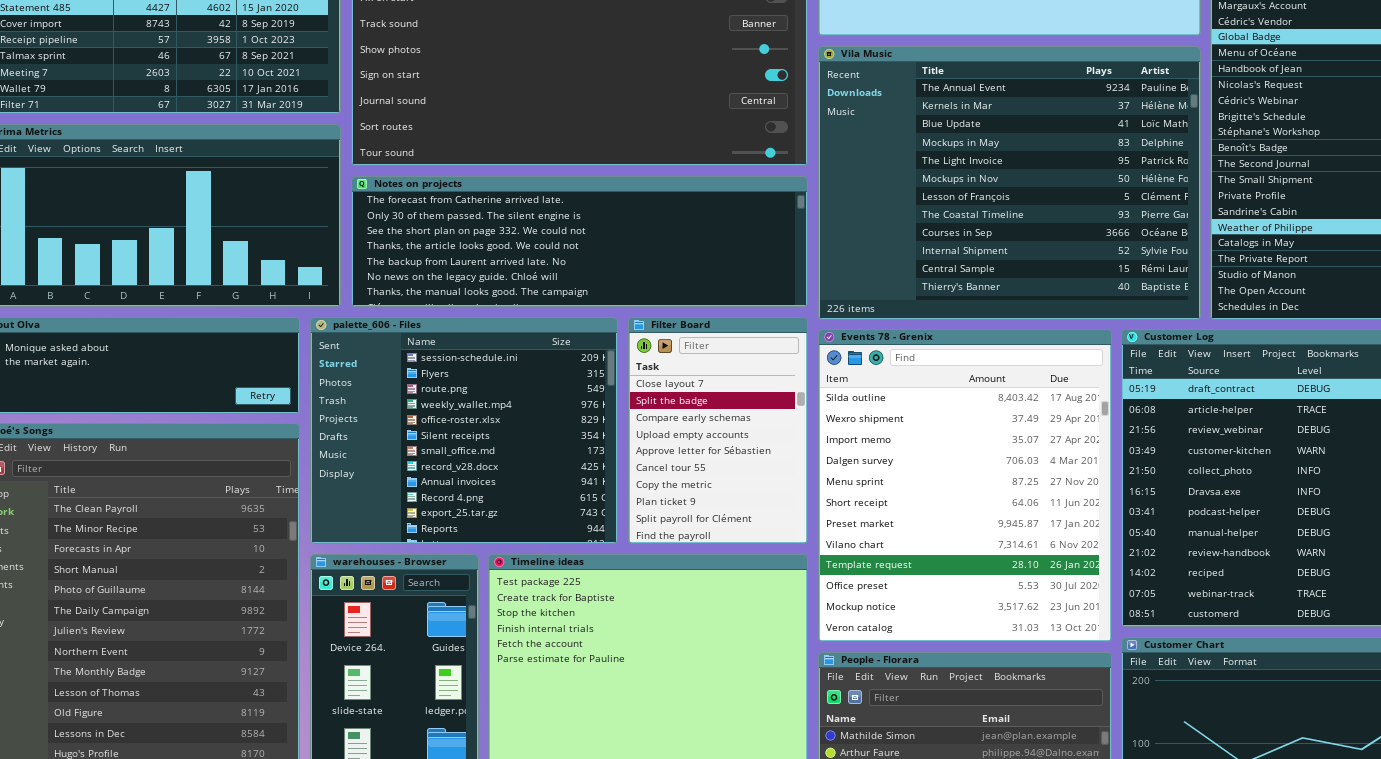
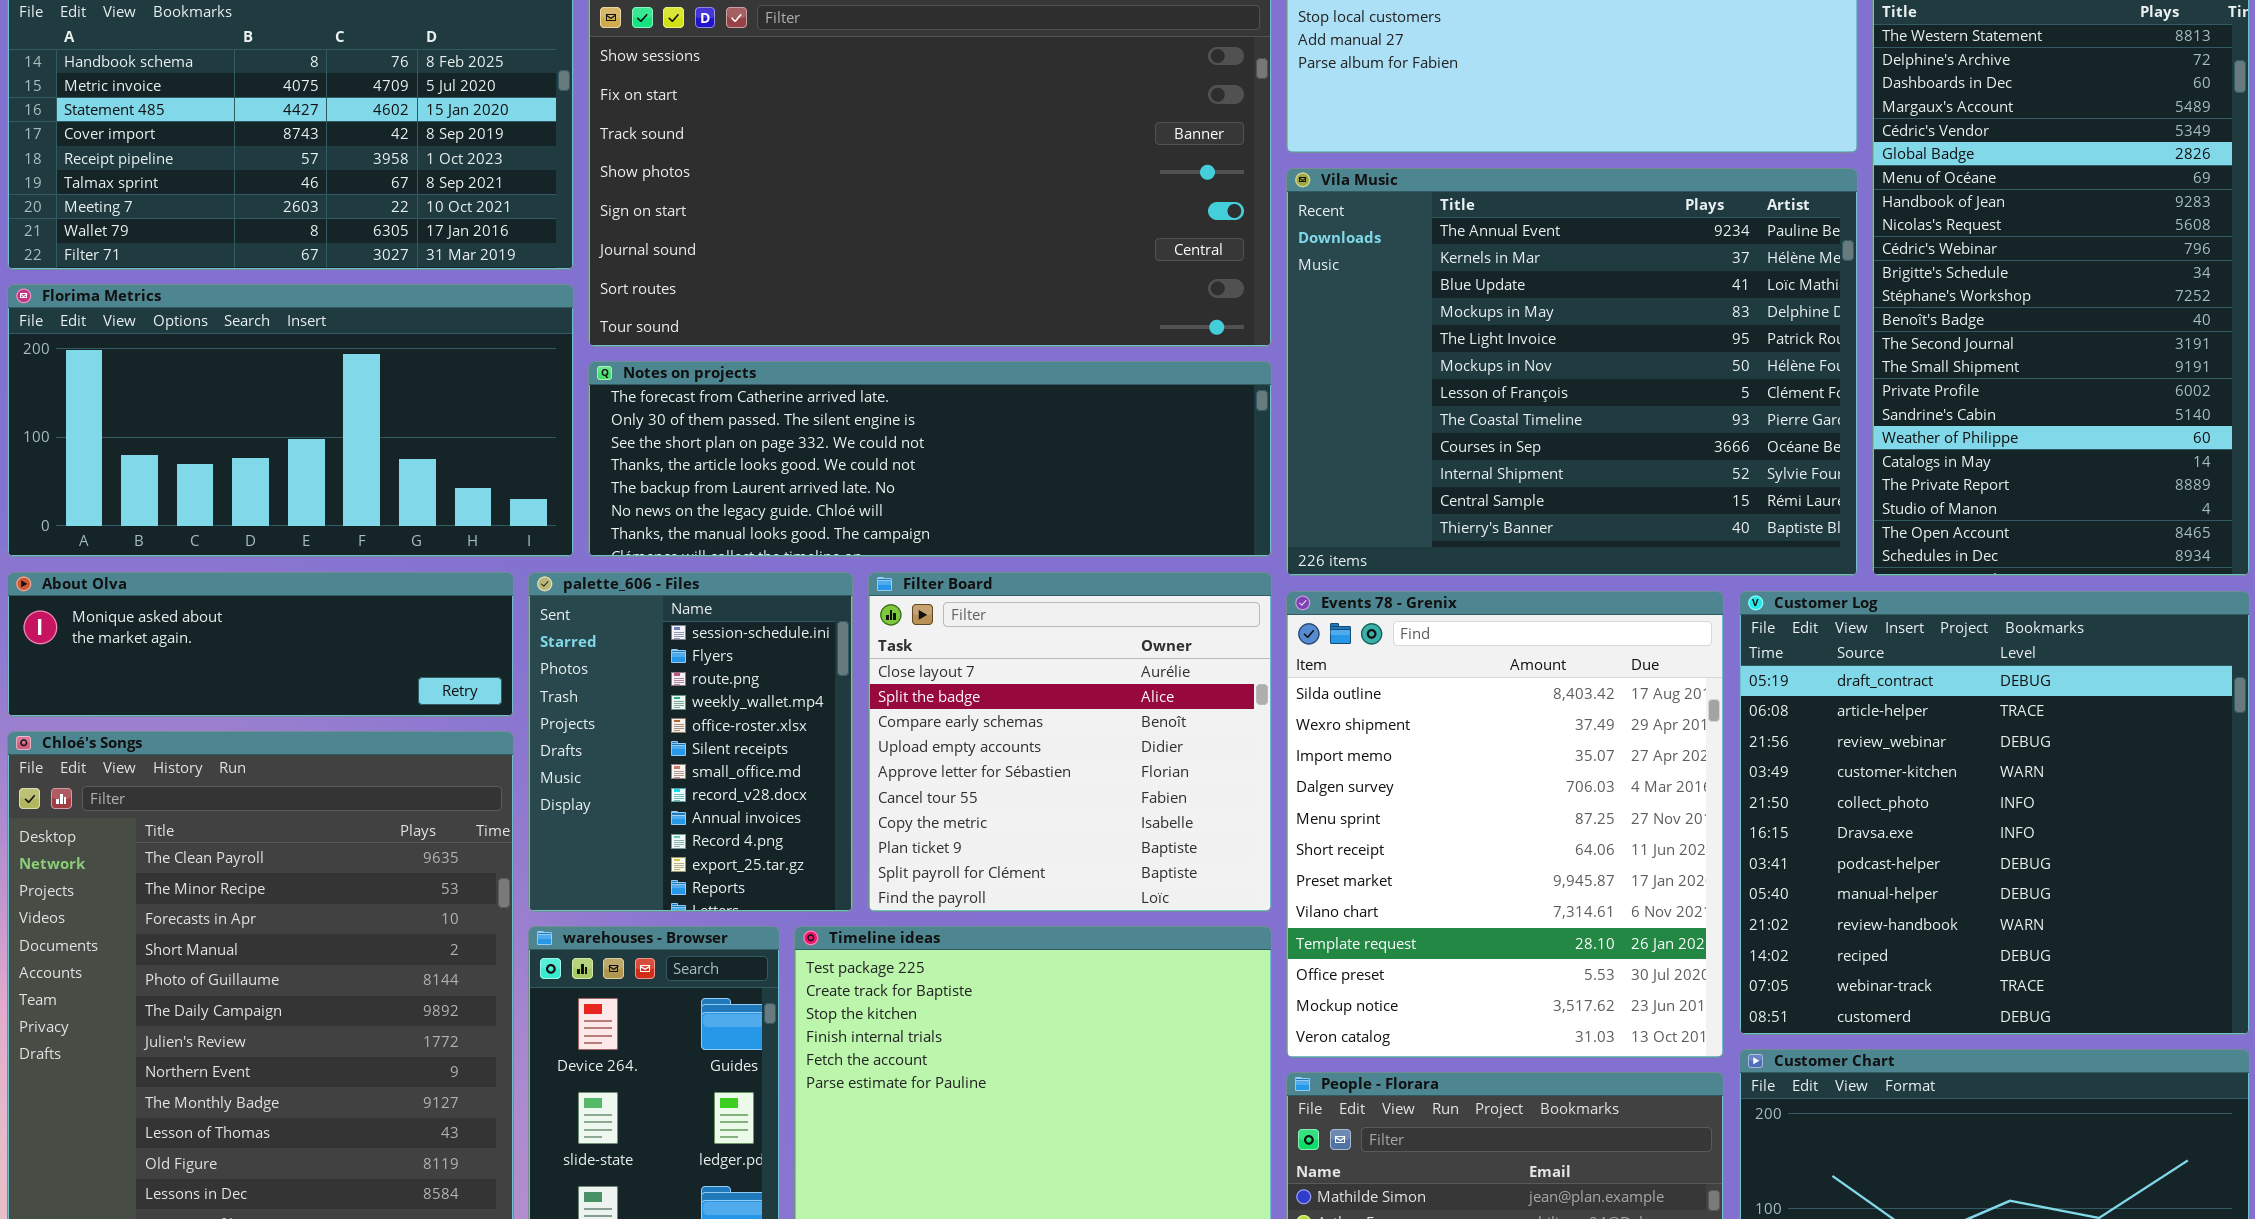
palette_606 - Files: [310,317,618,544] -> [528,572,853,912], resized
Filter Board: [628,317,808,544] -> [868,572,1272,912], resized

